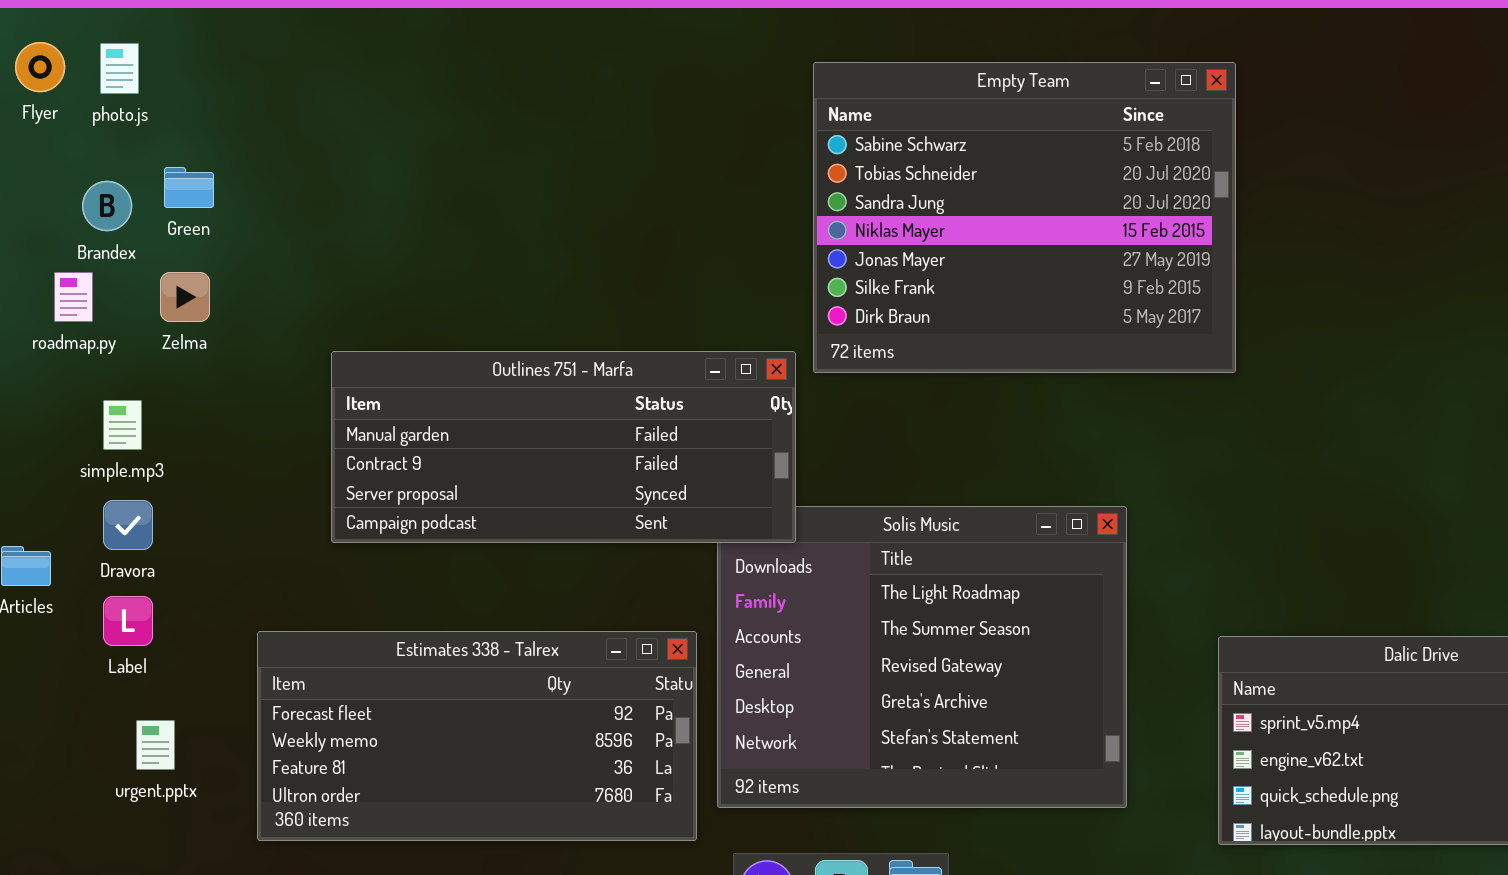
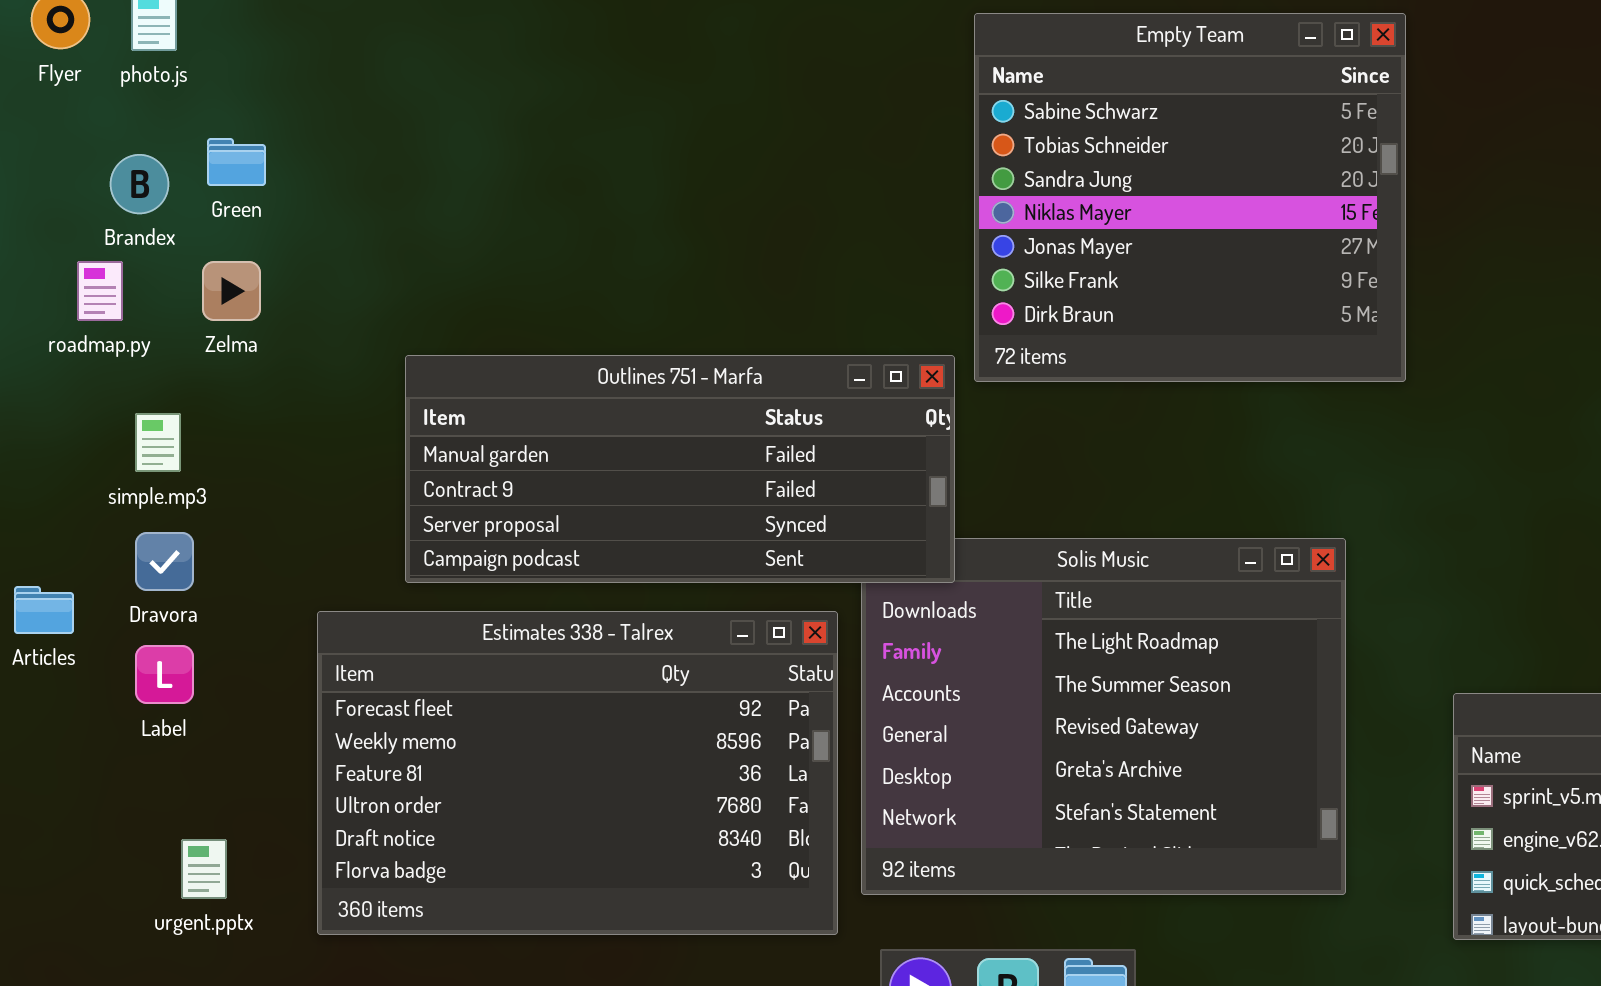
Empty Team: [813,62,1236,373] -> [974,13,1406,382], resized
Estimates 338 - Talrex: [257,631,697,841] -> [317,611,838,935], resized
urgent.pptx: [136,720,175,770] -> [181,839,227,899], moved

